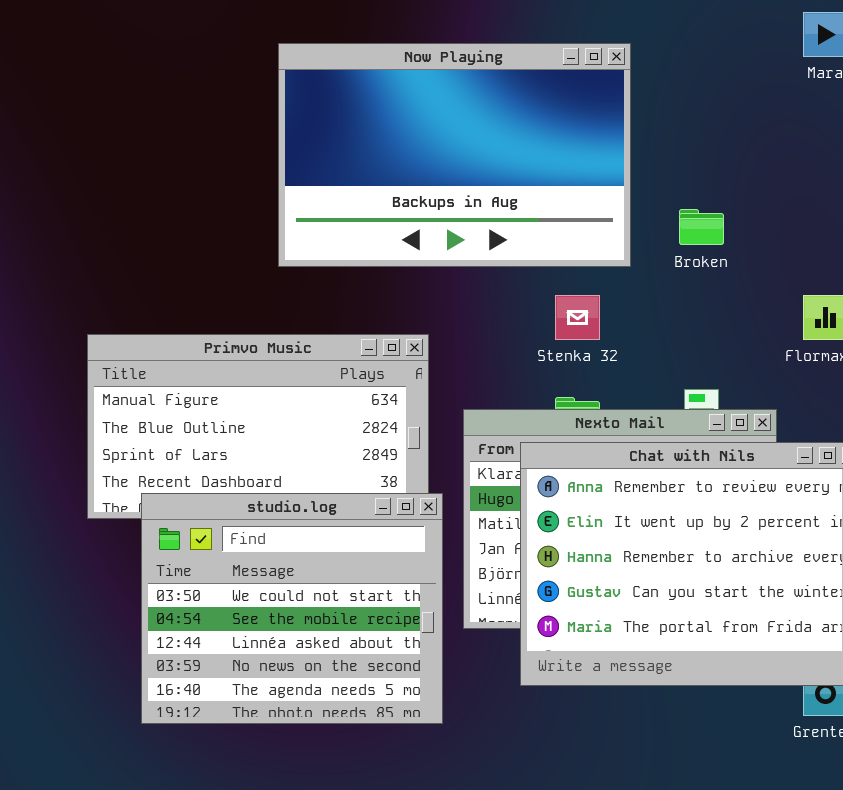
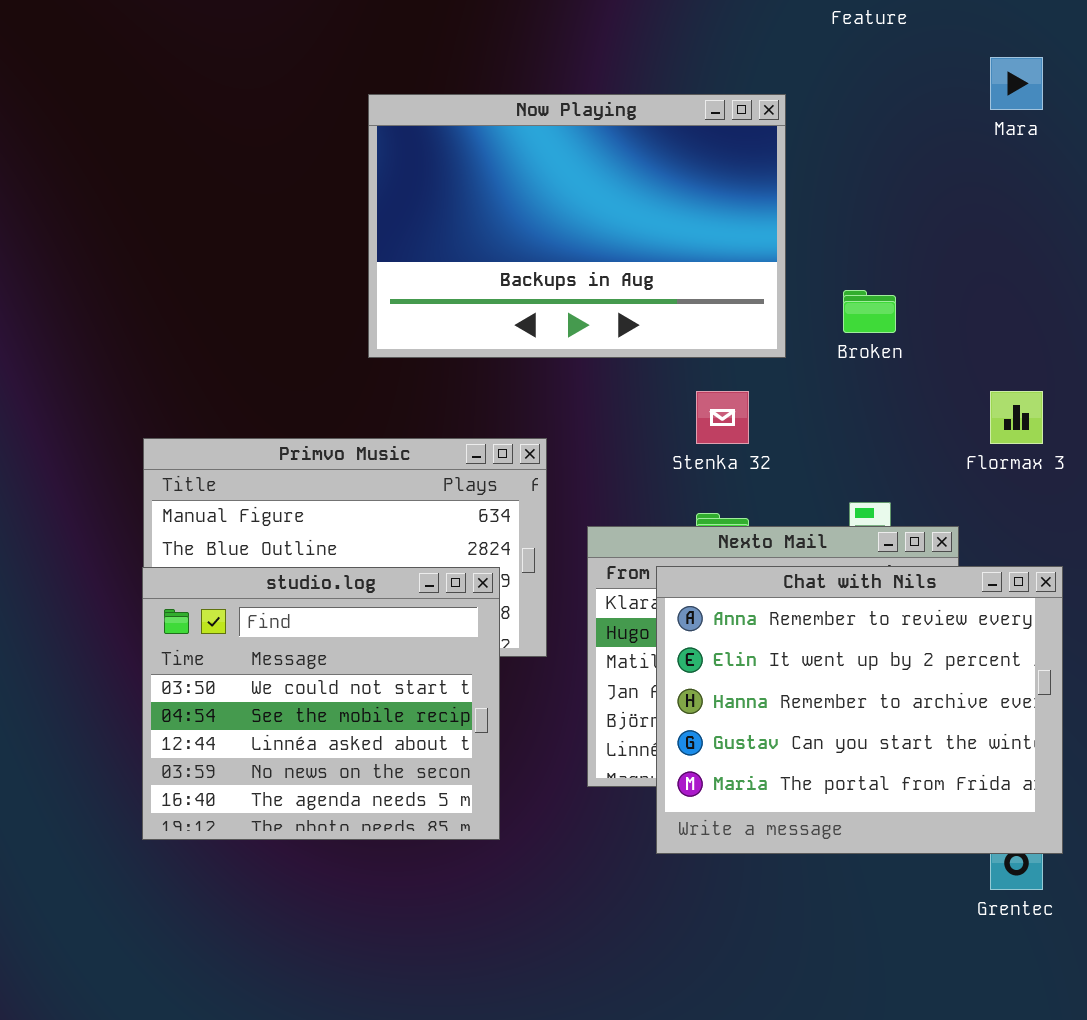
studio.log: [141,493,443,724] -> [142,567,500,840], moved

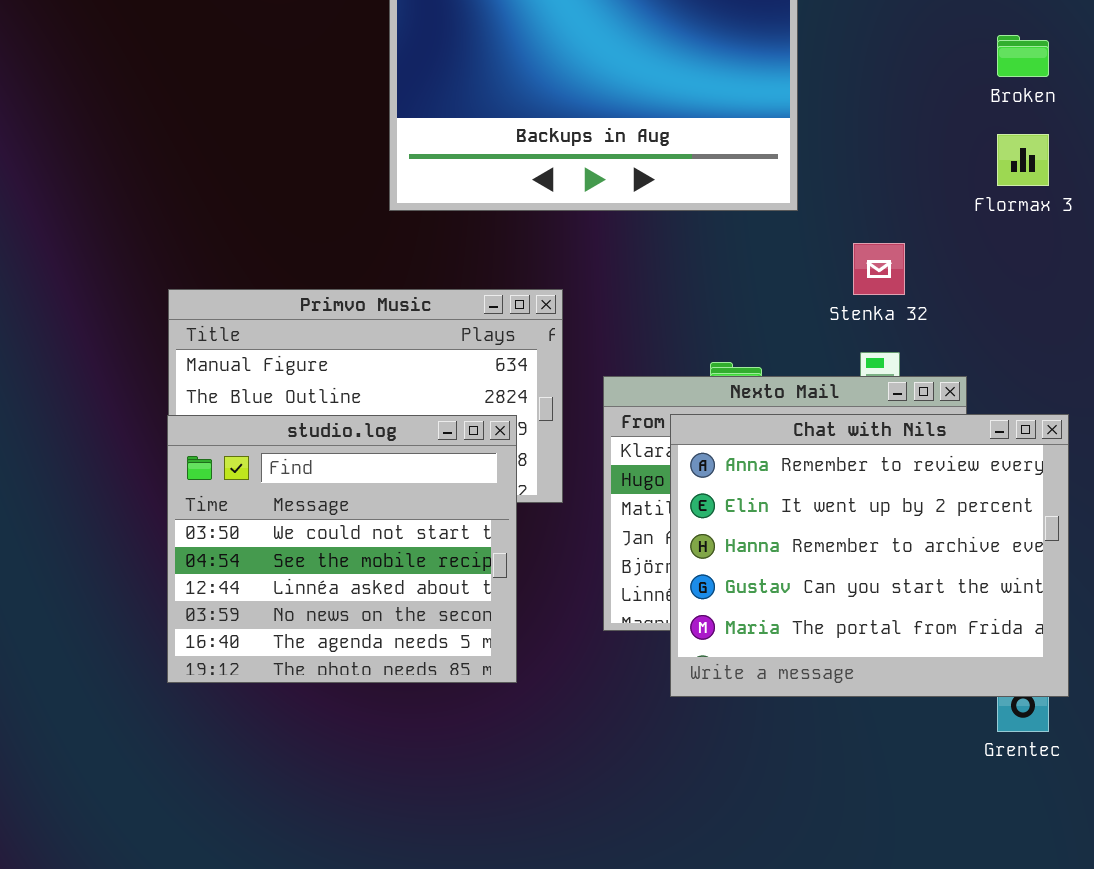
Broken: [843,290,896,333] -> [997,35,1049,77], moved
Stenka 32: [696,391,749,444] -> [853,243,905,295], moved
Flormax 3: [990,391,1043,444] -> [997,134,1049,186], moved

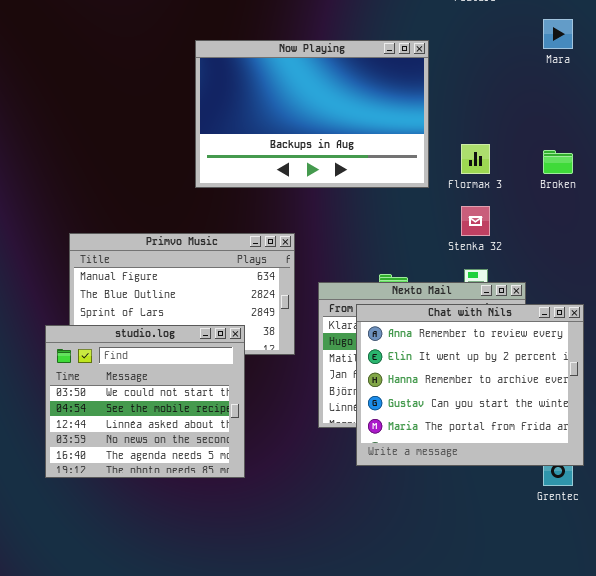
Broken: [997,35,1049,77] -> [543,150,573,174], moved
Flormax 3: [997,134,1049,186] -> [461,144,490,174], moved
studio.log: [167,415,517,683] -> [45,325,245,478], moved

